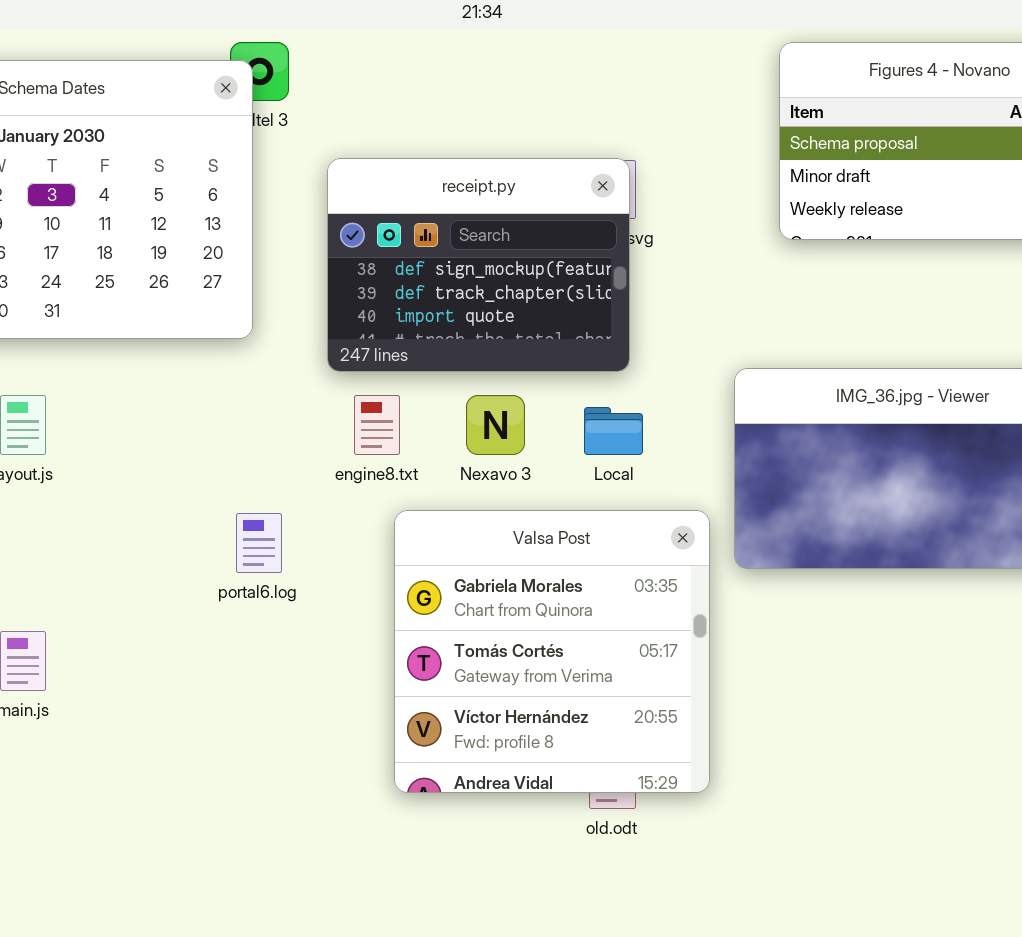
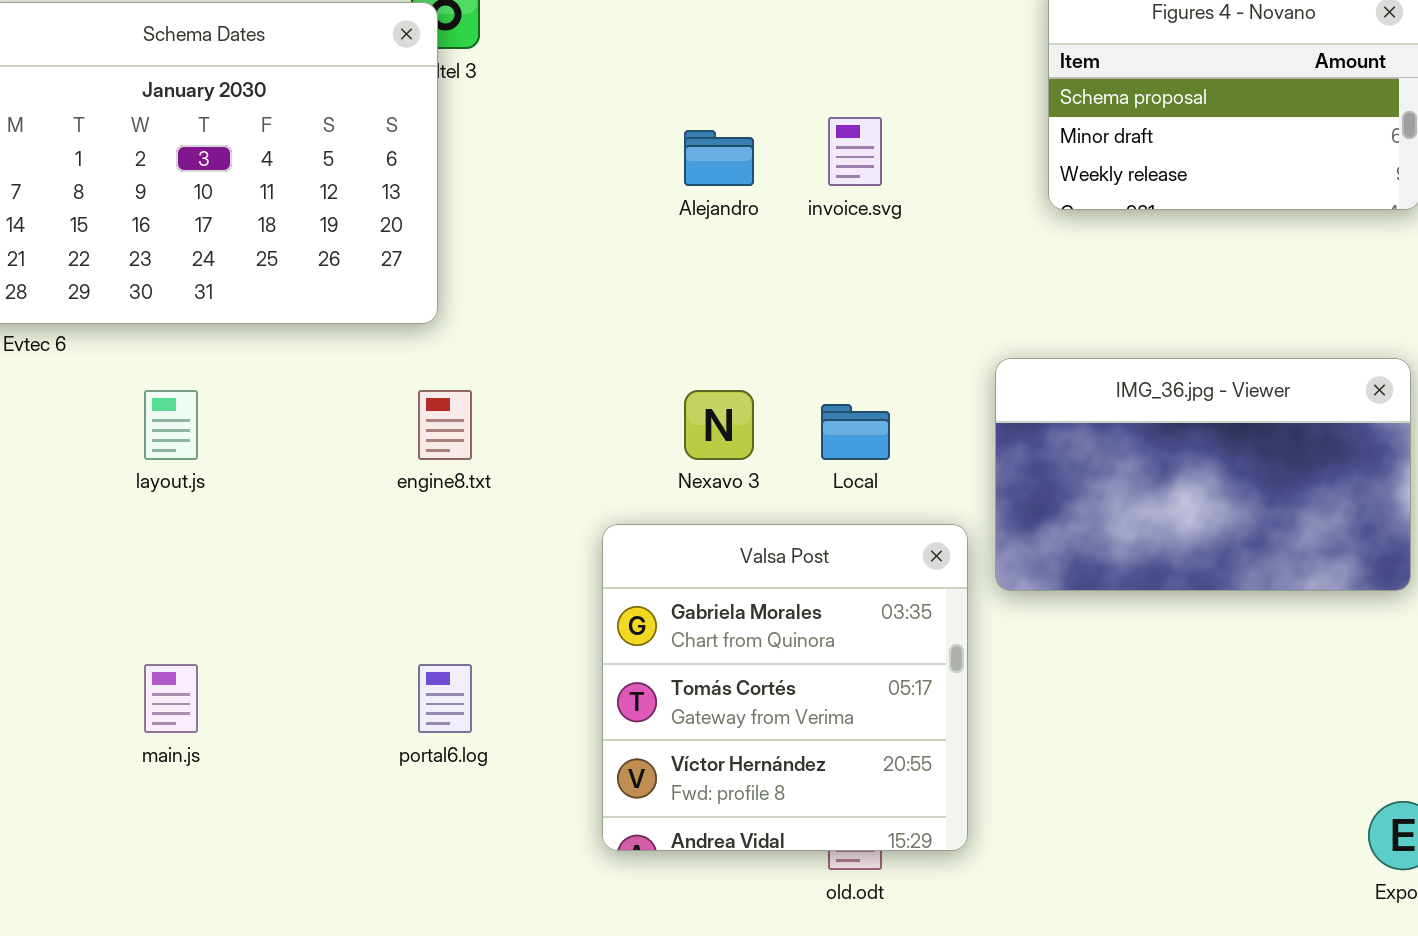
receipt.py: [327,158,630,372] -> none, closed
engine8.txt: [354,395,400,455] -> [418,390,472,460], moved
portal6.log: [236,513,282,573] -> [418,664,472,733], moved

